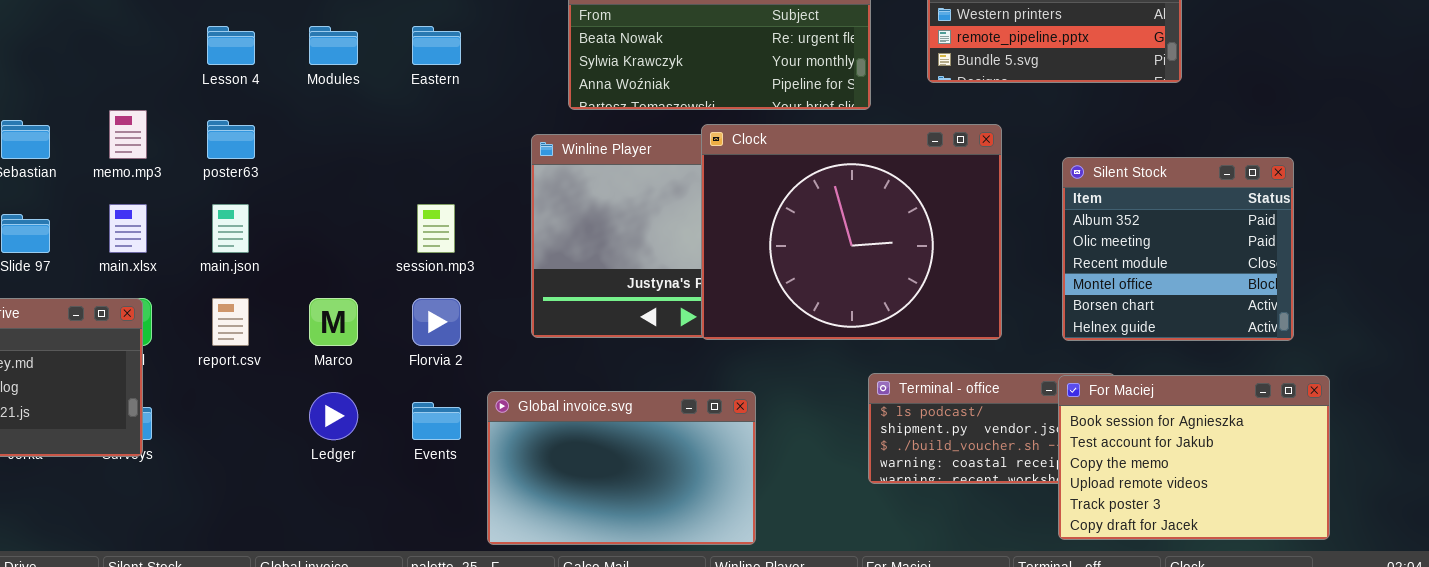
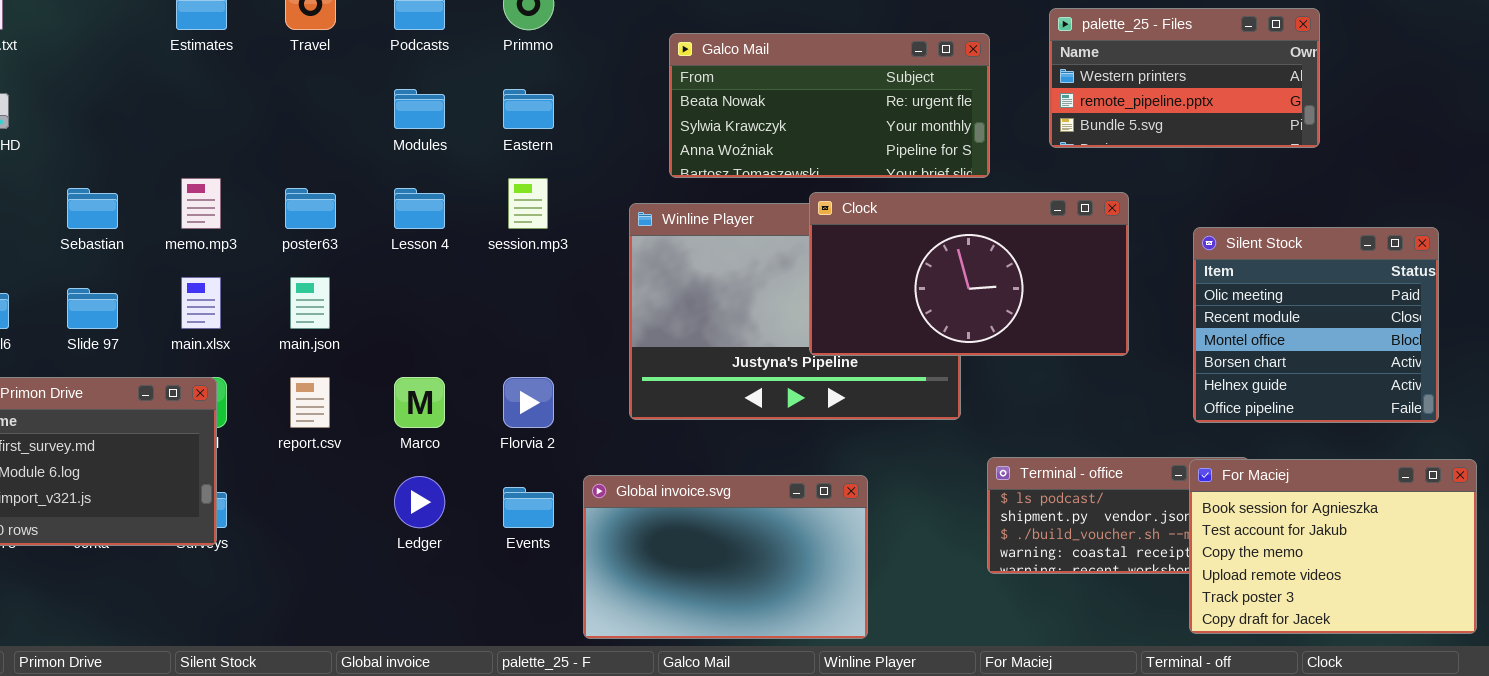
Lesson 4: [207,26,255,65] -> [394,188,445,229], moved
Clock: [701,124,1002,340] -> [809,192,1129,356], resized
Silent Stock: [1062,157,1294,341] -> [1193,227,1439,423], scrolled down 1 row
session.mp3: [417,204,455,253] -> [508,178,548,229], moved

